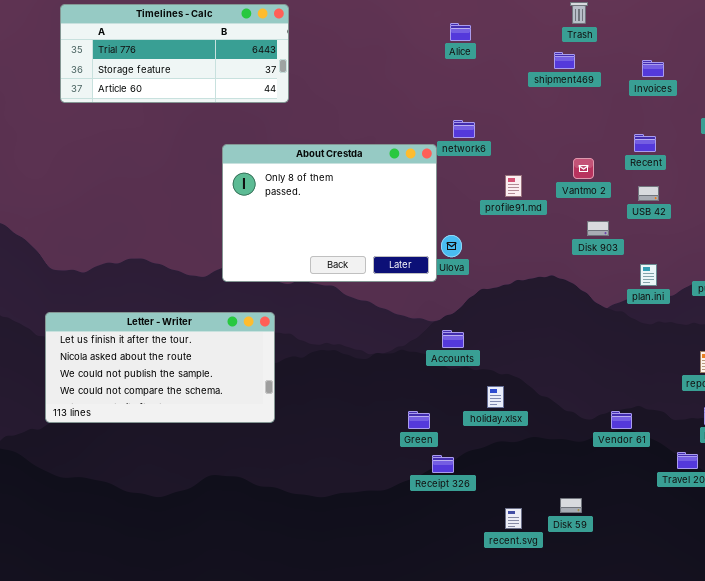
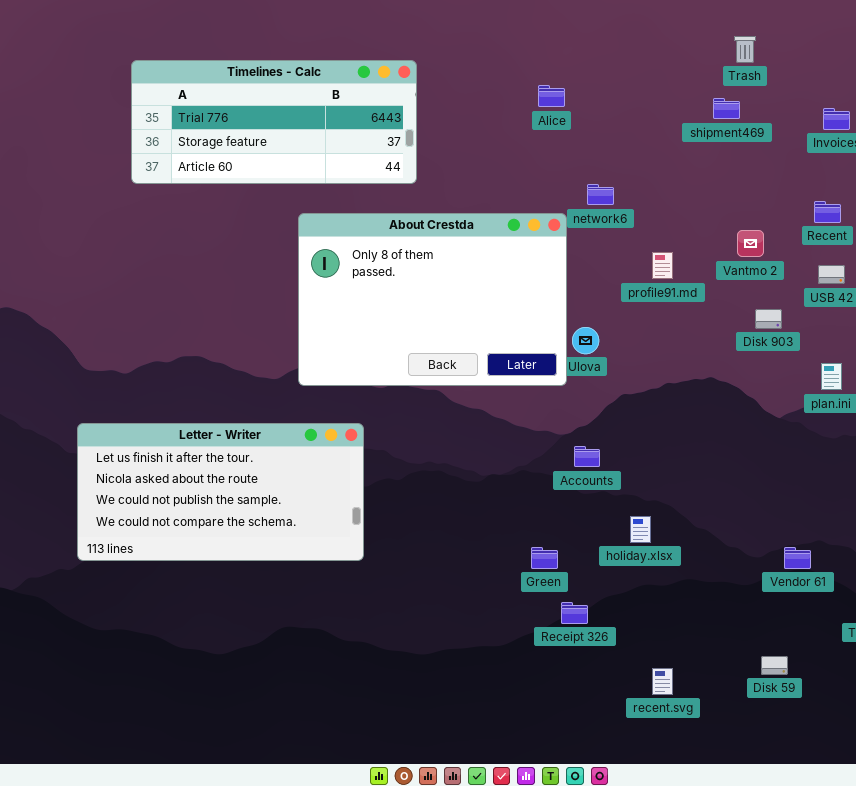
Timelines - Calc: [60,4,289,103] -> [131,60,417,184], moved
Alice: [450,23,471,41] -> [538,85,565,107], moved
Disk 59: [560,498,582,513] -> [761,656,788,675], moved

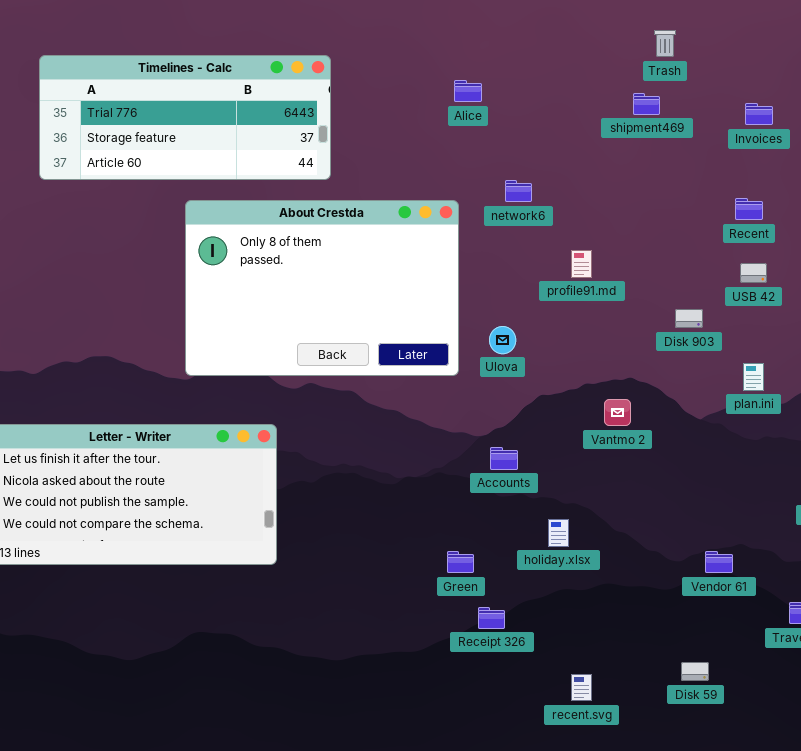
About Crestda: [298,213,567,386] -> [185,200,459,376], moved
Vantmo 2: [737,230,764,257] -> [604,399,631,426], moved

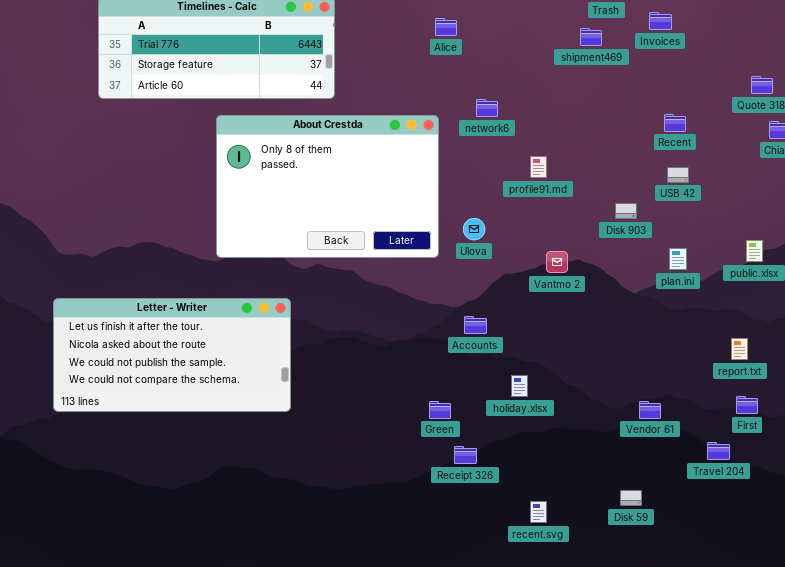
Invoices: [745,103,773,125] -> [649,12,672,30], moved
Vantmo 2: [604,399,631,426] -> [546,251,568,273], moved

